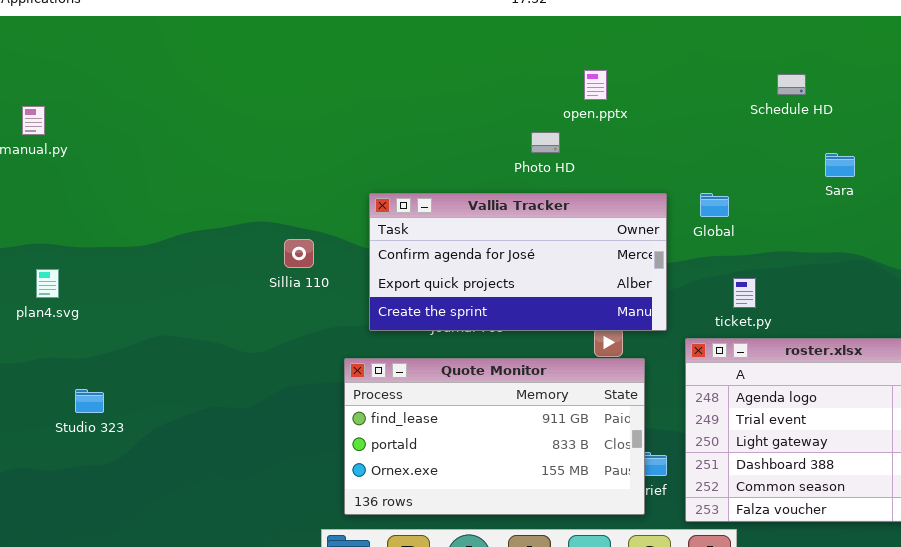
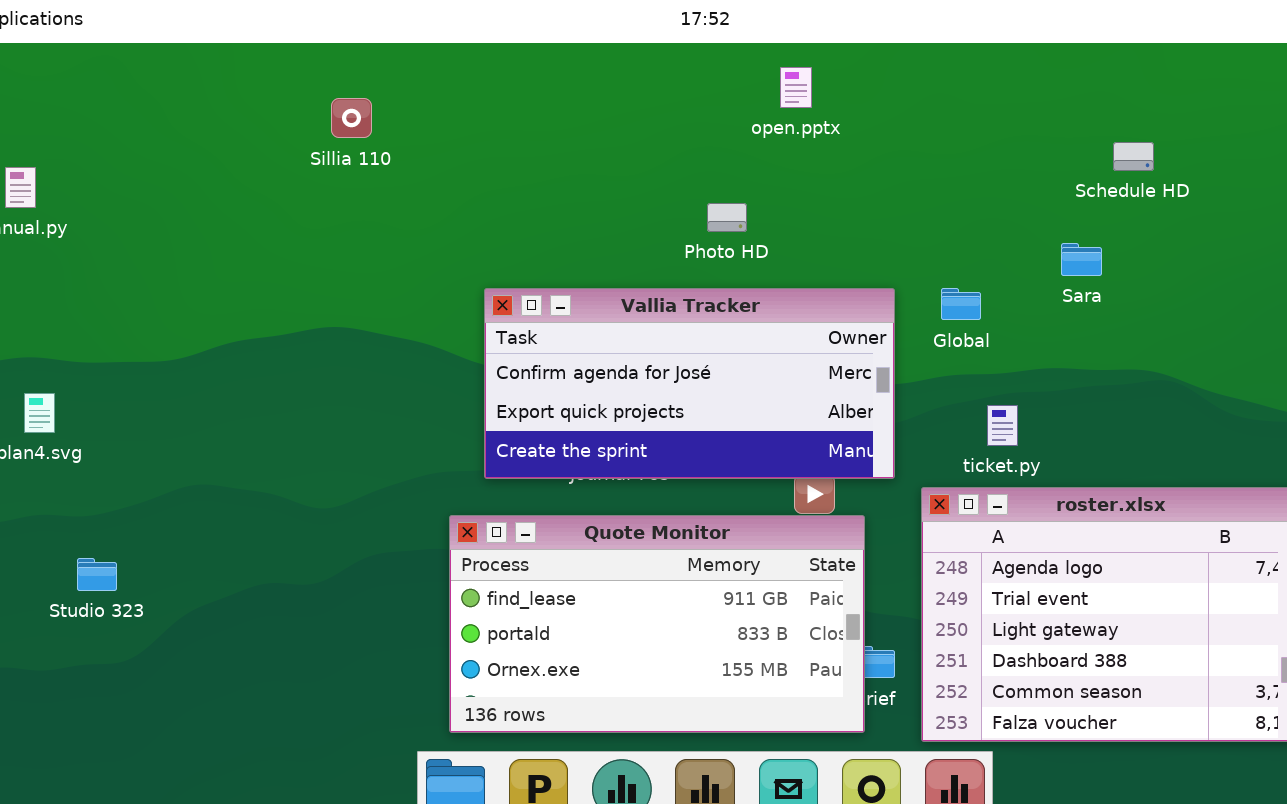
open.pptx: [584,70,607,100] -> [780,67,812,108], moved
Schedule HD: [777,74,806,95] -> [1113,142,1154,171], moved
Sara: [825,153,855,177] -> [1061,243,1102,276], moved
Sillia 110: [284,239,314,268] -> [331,98,372,138], moved

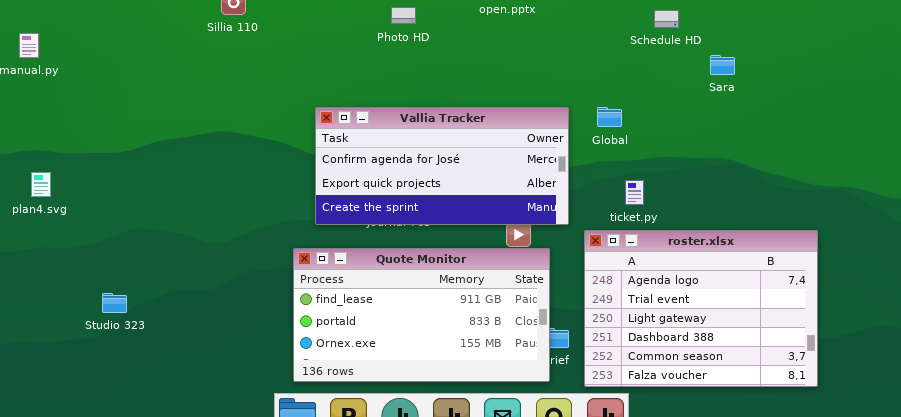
Schedule HD: [1113,142,1154,171] -> [654,10,679,28], moved
Photo HD: [707,203,747,232] -> [391,7,416,24], moved
Sara: [1061,243,1102,276] -> [710,55,735,75], moved
Studio 323: [77,558,117,591] -> [102,293,127,313], moved

